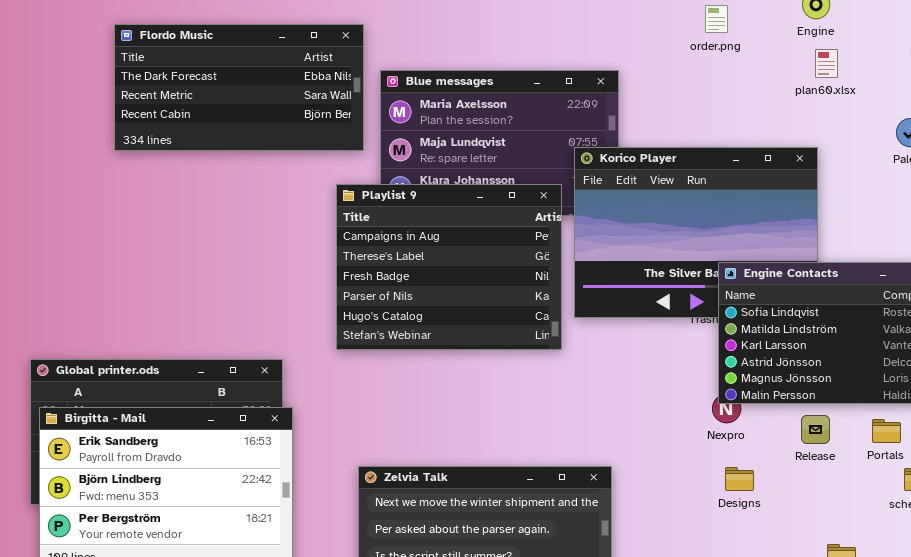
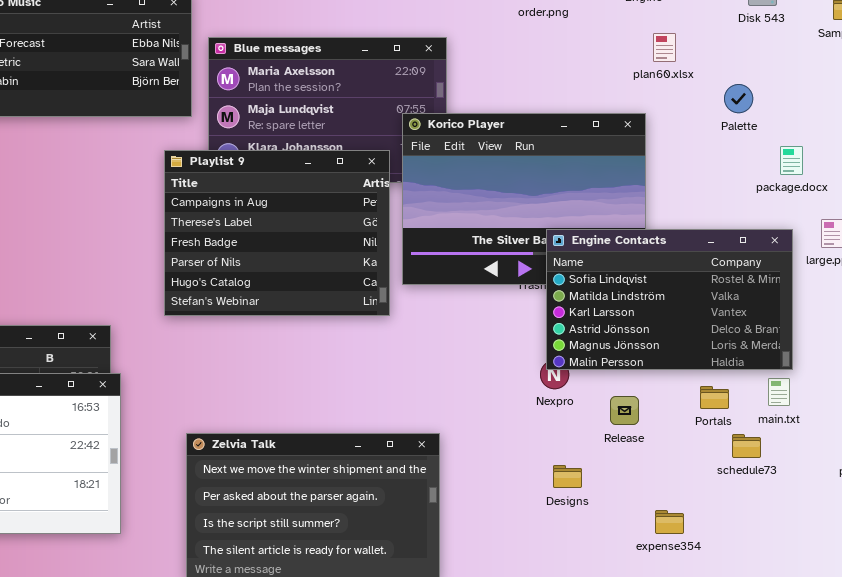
plan60.xlsx: [815,49,838,78] -> [653,33,676,62], moved
Release: [801,415,830,444] -> [610,396,639,425], moved
Designs: [725,467,754,491] -> [553,465,582,488], moved

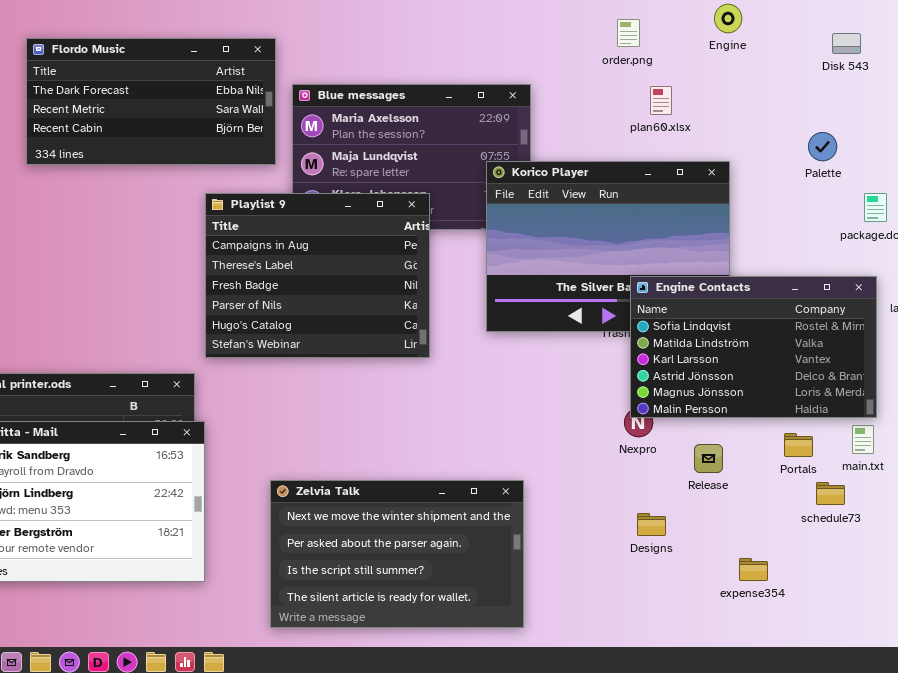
plan60.xlsx: [653,33,676,62] -> [650,86,672,115], moved
Playlist 9: [164,150,390,316] -> [205,193,430,358], moved

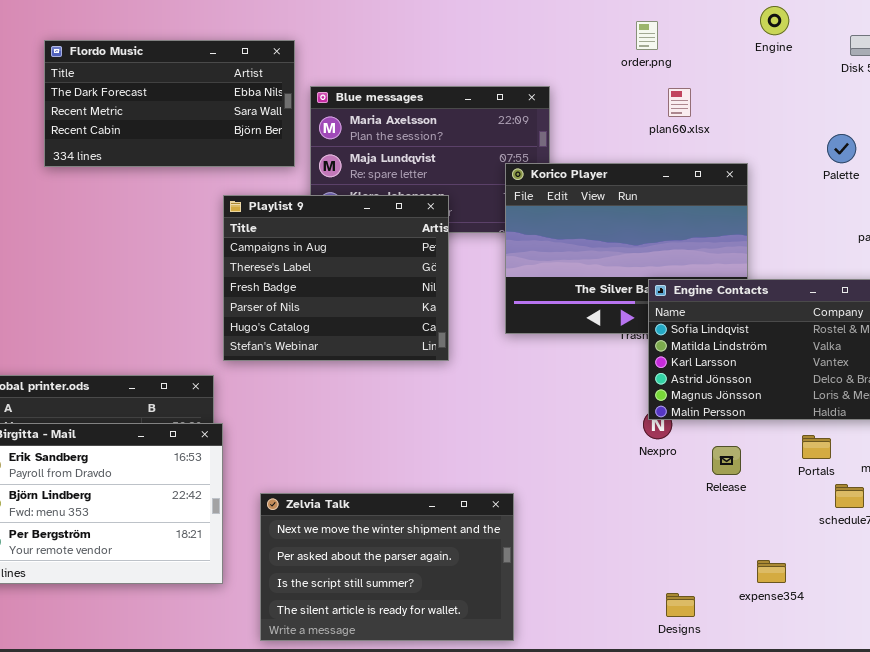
Engine: [714,4,742,33] -> [760,6,789,35], moved
Zelvia Talk: [270,480,524,628] -> [260,493,514,641], moved
Designs: [637,513,666,536] -> [666,593,695,617], moved

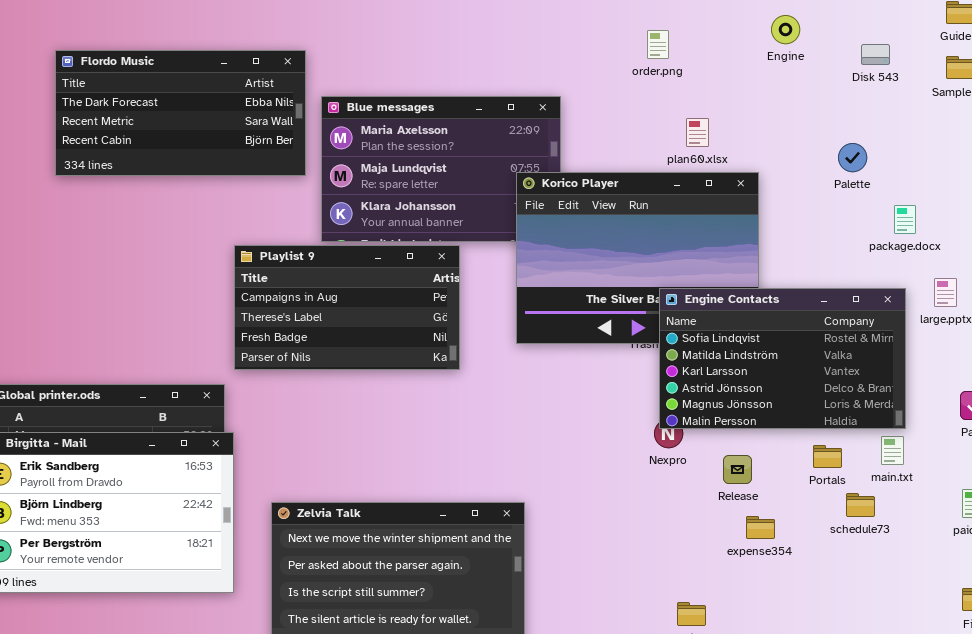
plan60.xlsx: [668,88,691,117] -> [686,118,709,147], moved
Playlist 9: [223,195,449,361] -> [234,245,460,370], resized
expense354: [757,560,786,583] -> [746,516,775,539], moved

